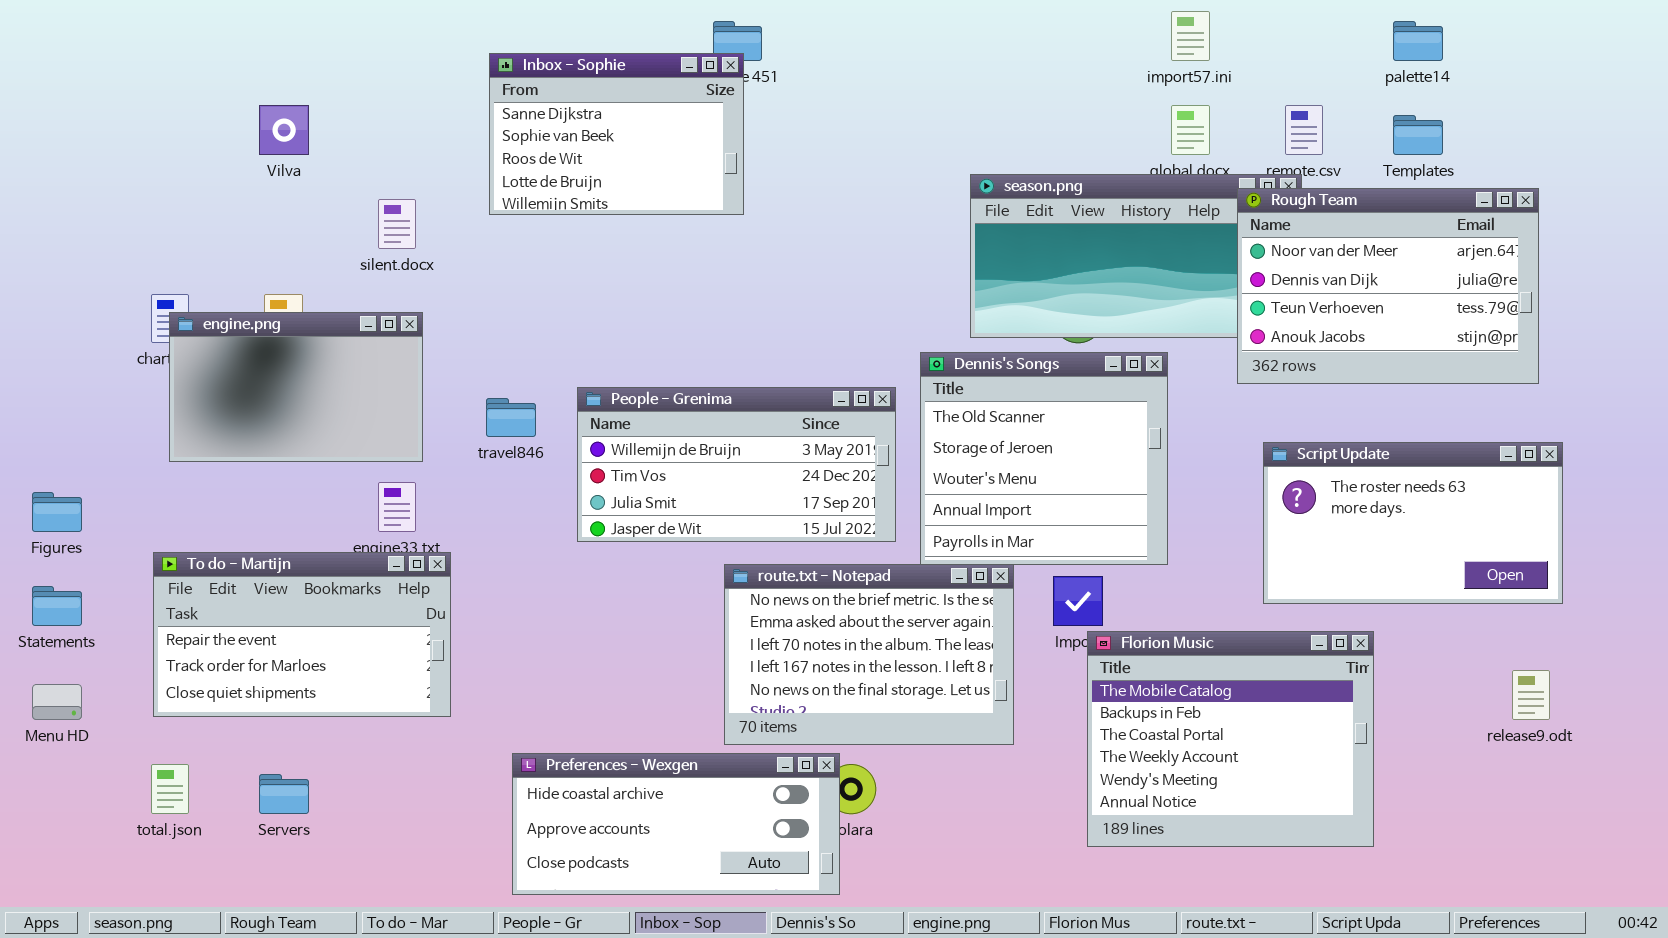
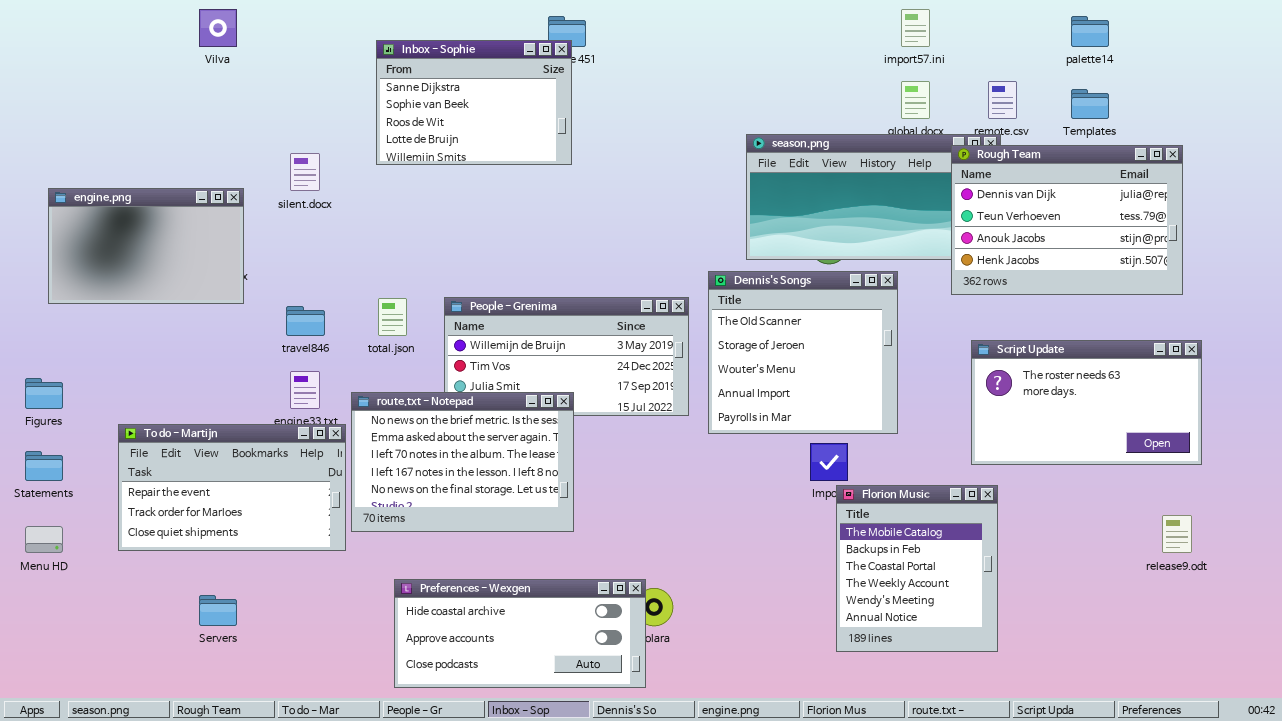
Vilva: [259,105,309,155] -> [199,9,237,47], moved
Rough Team: [1237,188,1539,384] -> [951,145,1183,295], scrolled down 1 row
engine.png: [169,312,423,462] -> [48,188,244,304], moved
travel846: [486,398,536,437] -> [286,306,325,336], moved
route.txt - Notepad: [724,564,1014,745] -> [351,392,574,532], moved
Florion Music: [1087,631,1374,847] -> [836,485,998,652], resized
total.json: [151,764,189,814] -> [378,298,407,336], moved

